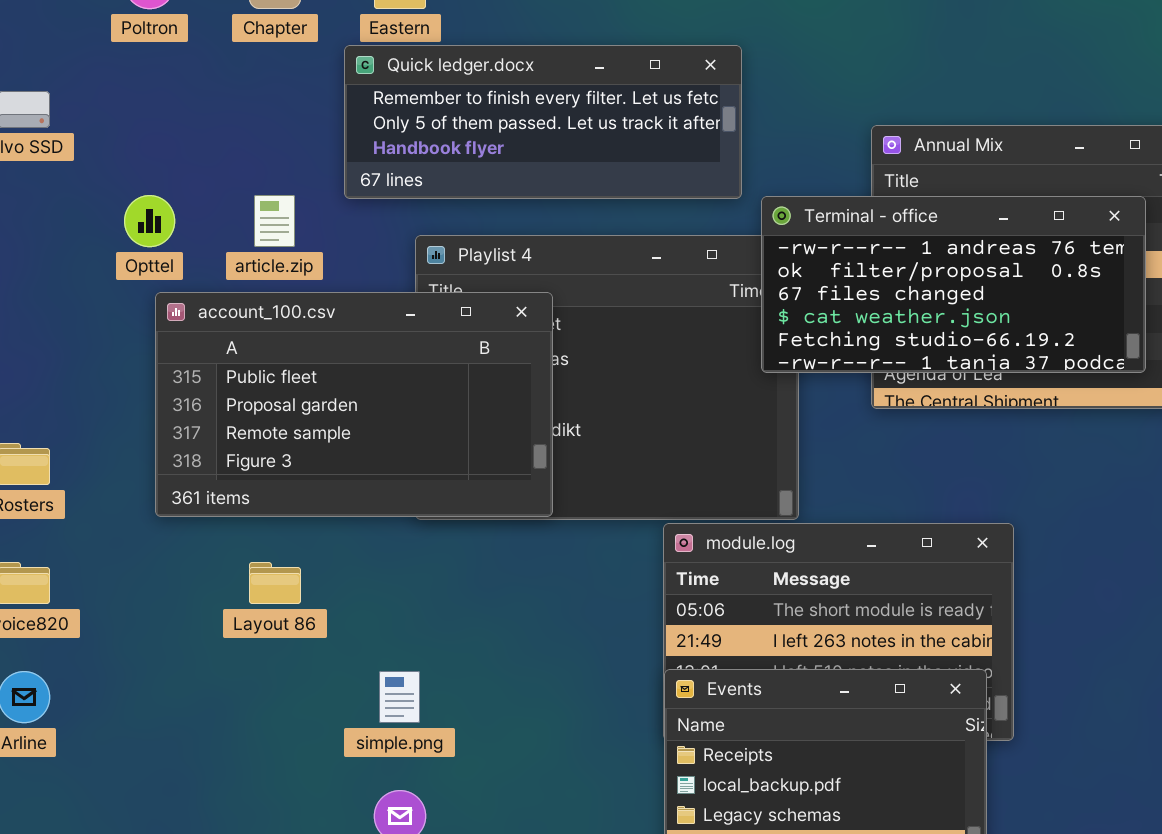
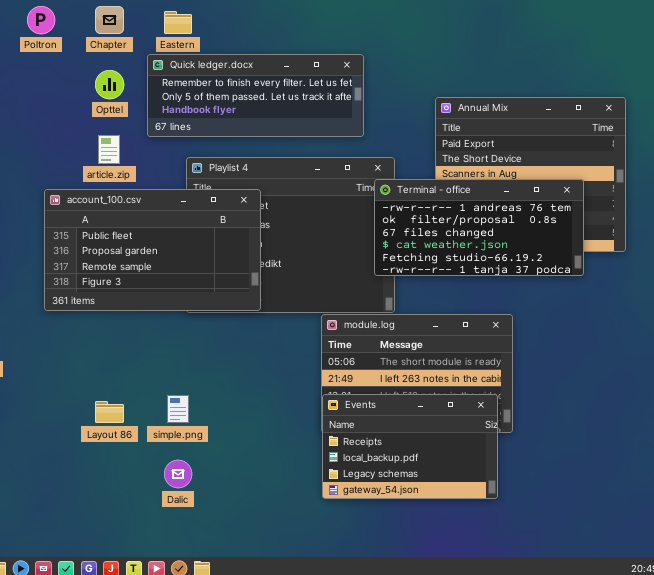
Opttel: [124,195,175,247] -> [95,70,124,99], moved
Terminal - office: [761,196,1146,373] -> [374,179,584,276], moved
Layout 86: [249,562,301,604] -> [95,401,124,423], moved

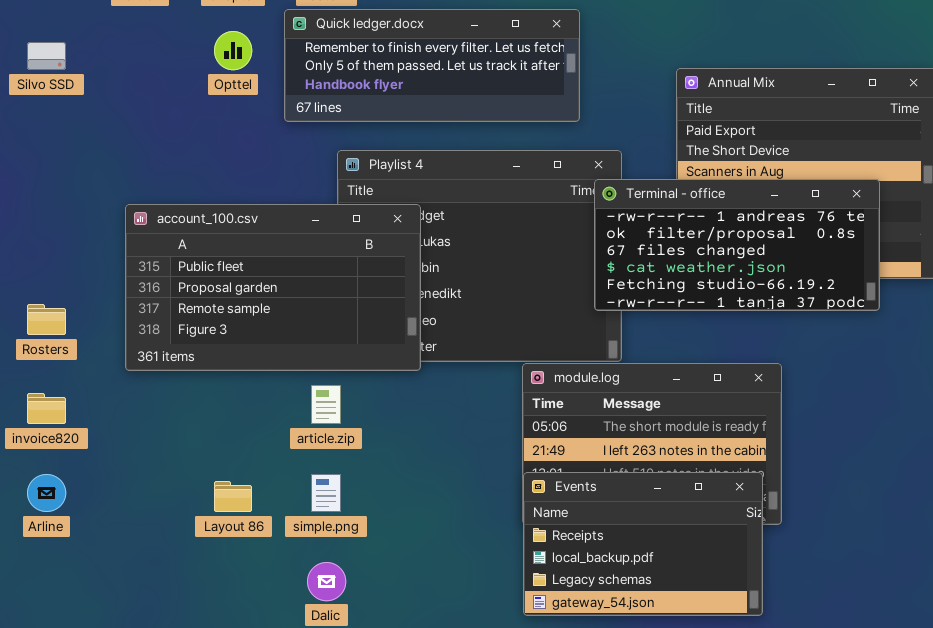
article.zip: [98,135,120,164] -> [311,385,341,424], moved
account_100.csv: [44,189,261,311] -> [125,204,421,371], moved

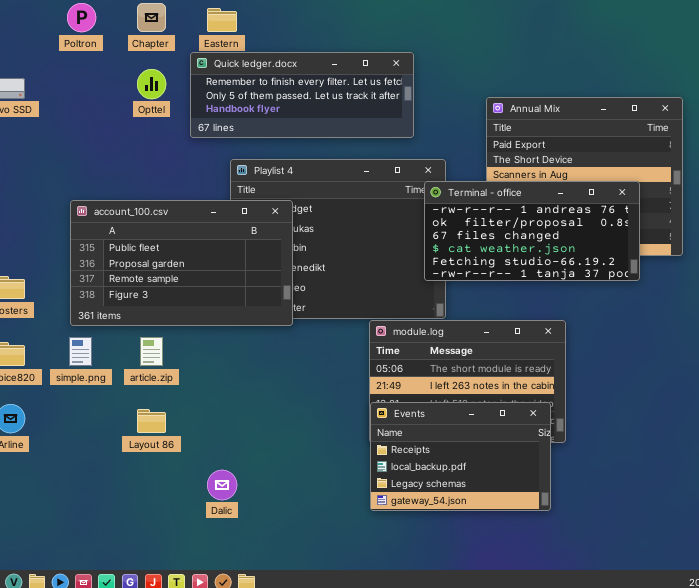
article.zip: [311,385,341,424] -> [140,337,163,366], moved
simple.png: [311,474,341,512] -> [69,337,92,366], moved

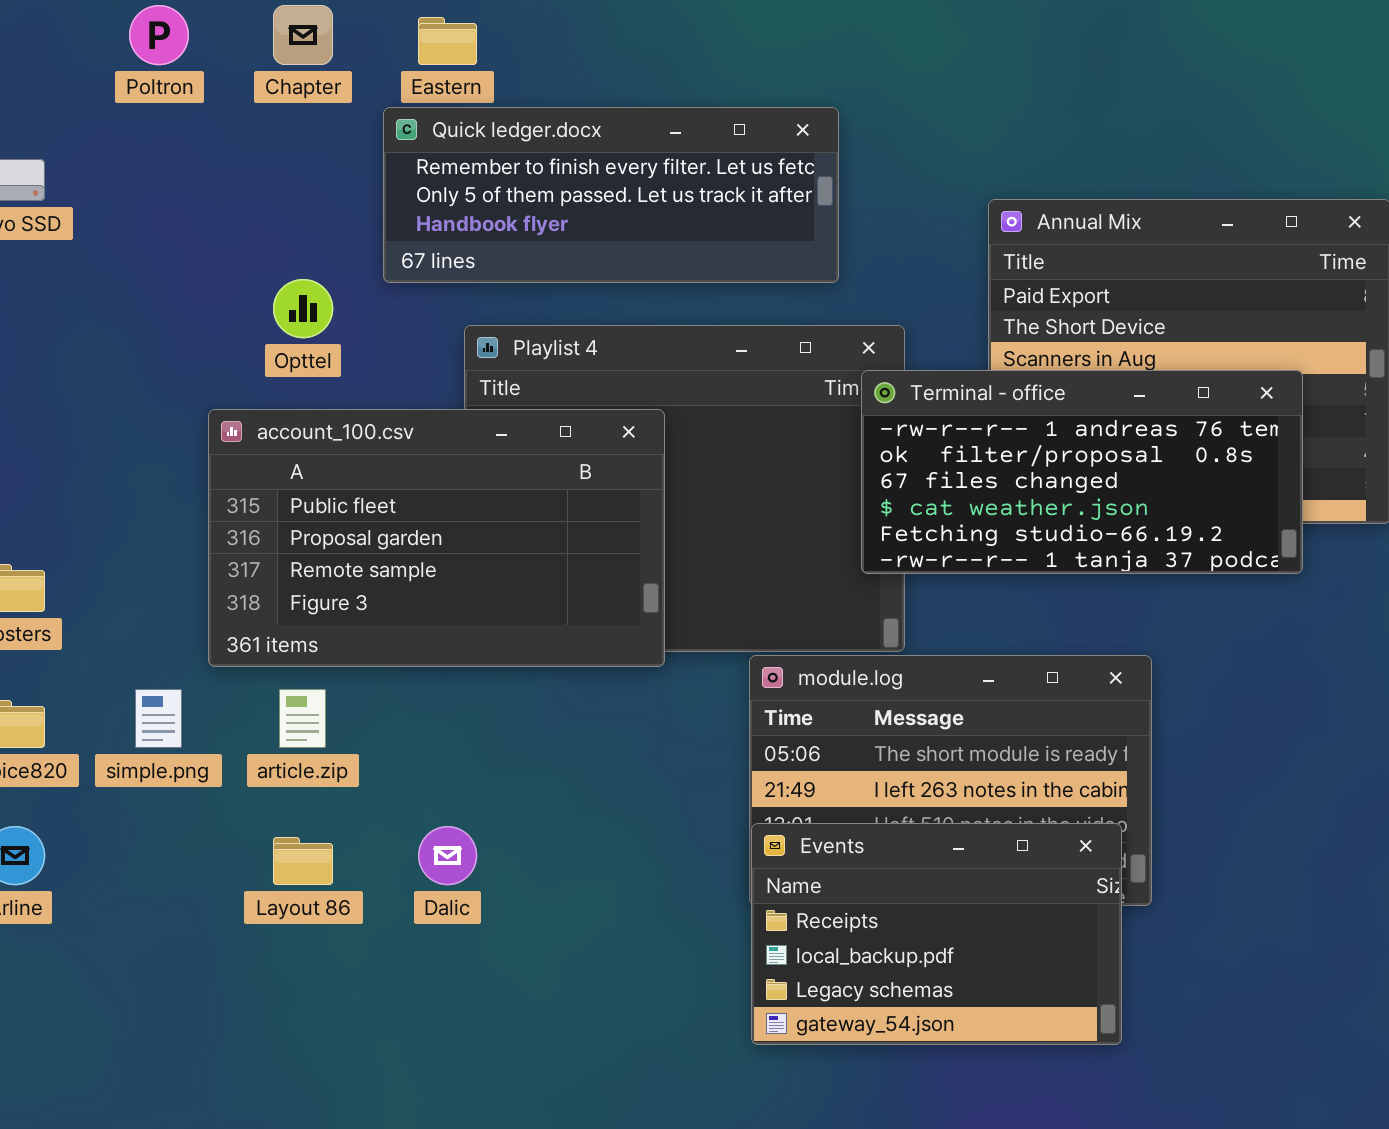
Opttel: [137,69,166,99] -> [273,279,333,338], moved
account_100.csv: [70,200,293,326] -> [208,409,665,667], moved
Dalic: [207,470,237,500] -> [418,826,477,885], moved

